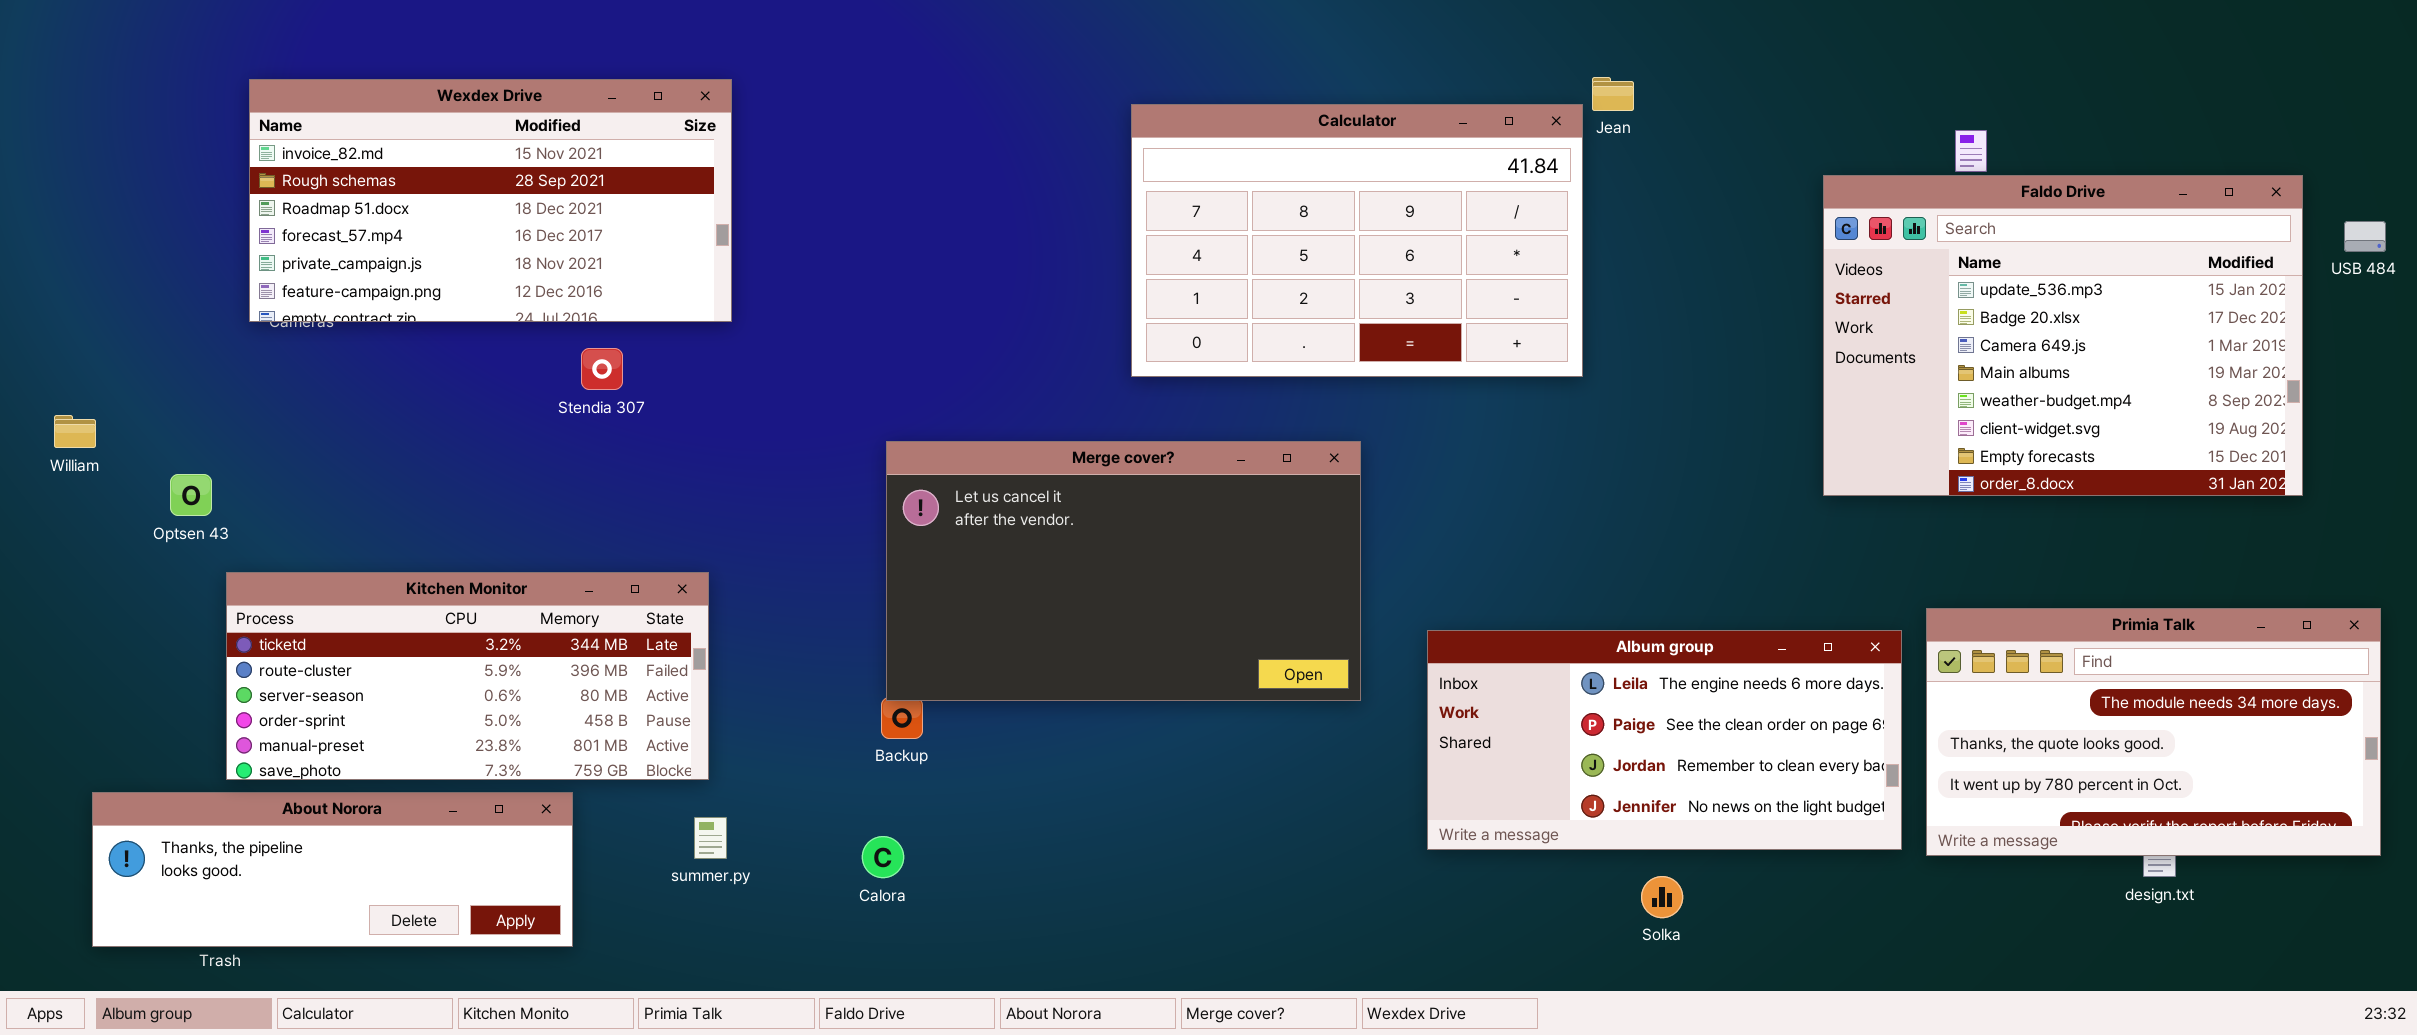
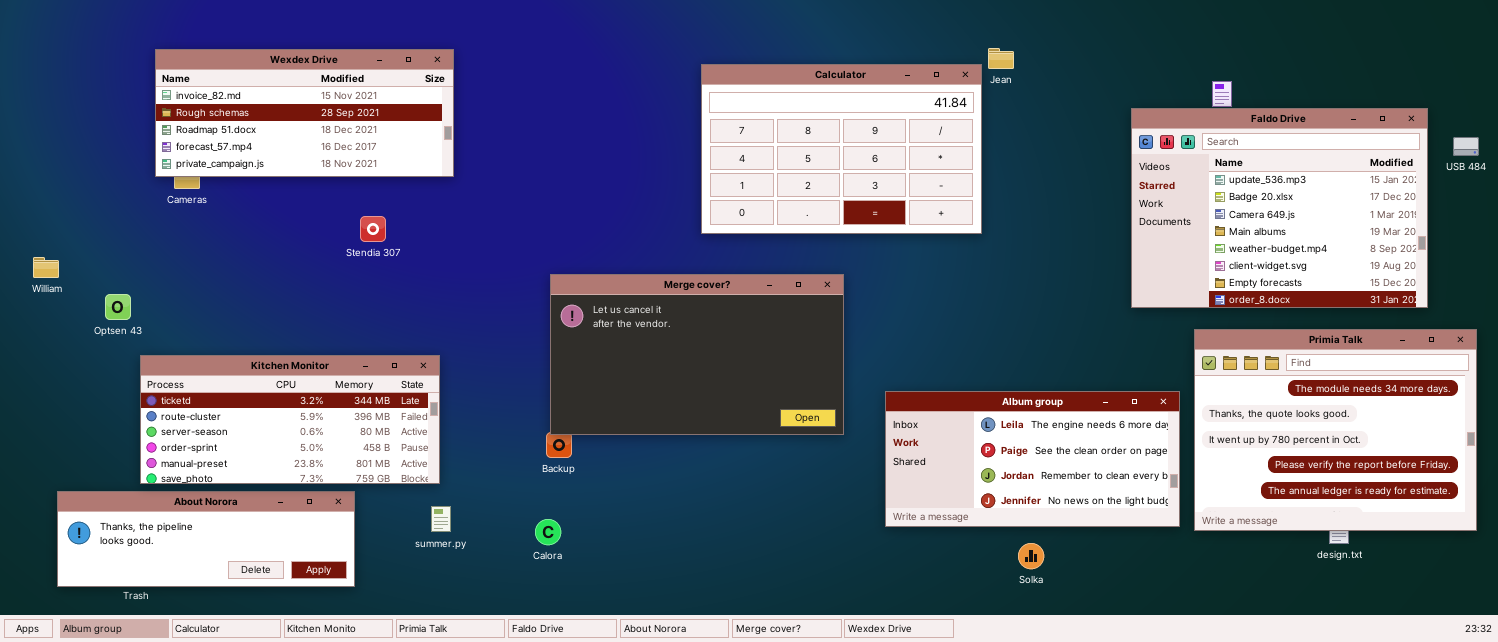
Wexdex Drive: [249,79,732,322] -> [155,49,454,177], resized
Primia Talk: [1926,608,2381,856] -> [1194,329,1477,531], resized

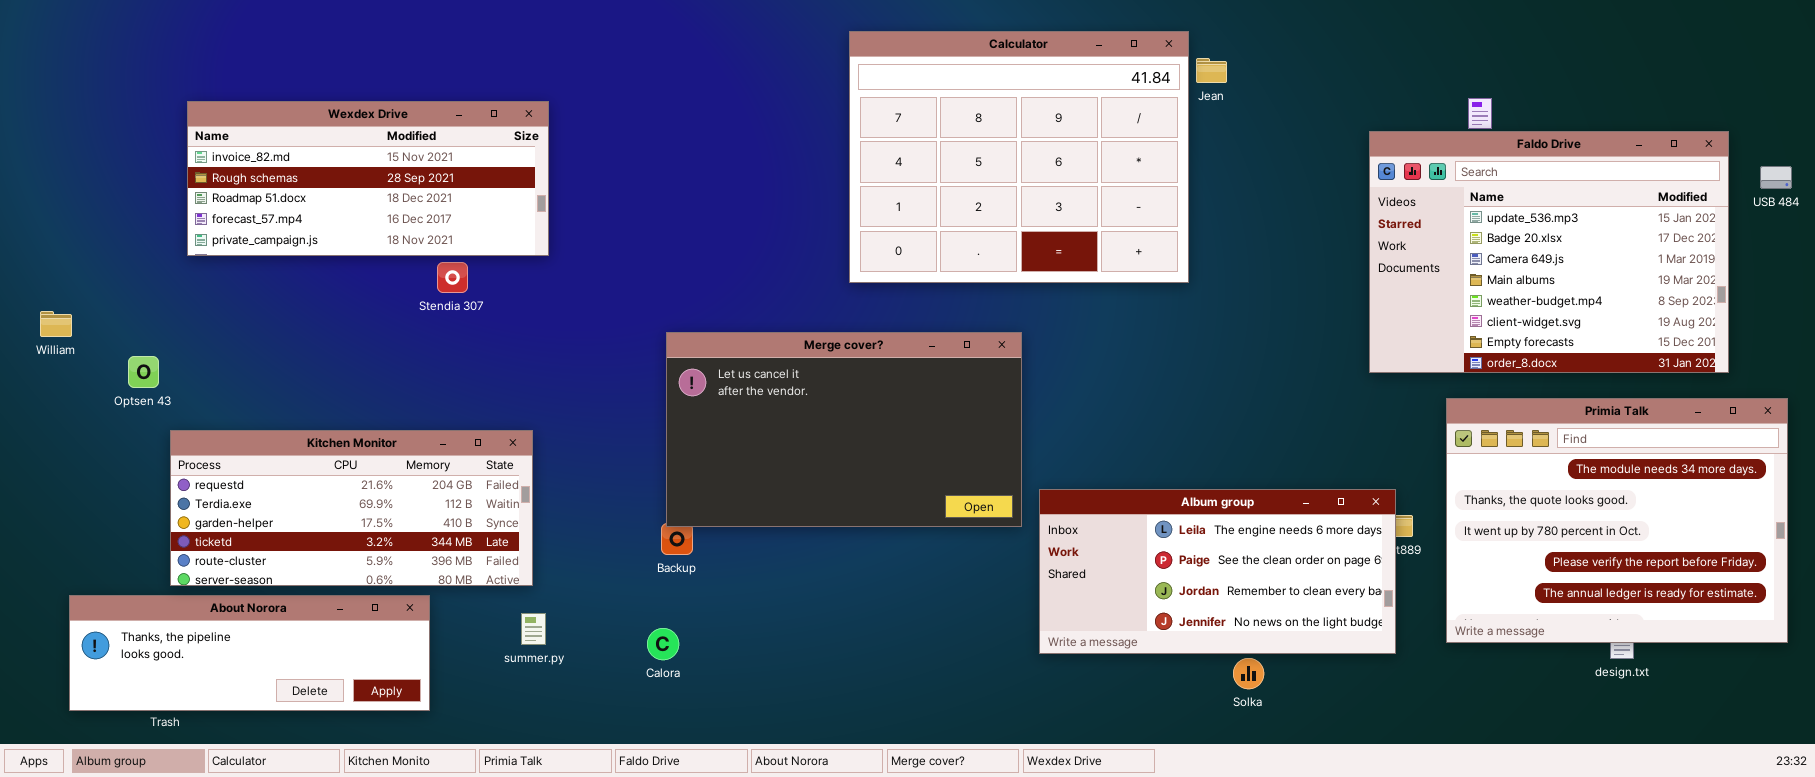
Wexdex Drive: [155,49,454,177] -> [187,101,549,256], moved
Calculator: [701,64,982,234] -> [849,31,1189,283], resized
Kitchen Monitor: [140,355,440,484] -> [170,430,533,586], scrolled up 3 rows
Album group: [885,391,1180,527] -> [1039,489,1396,654], moved

